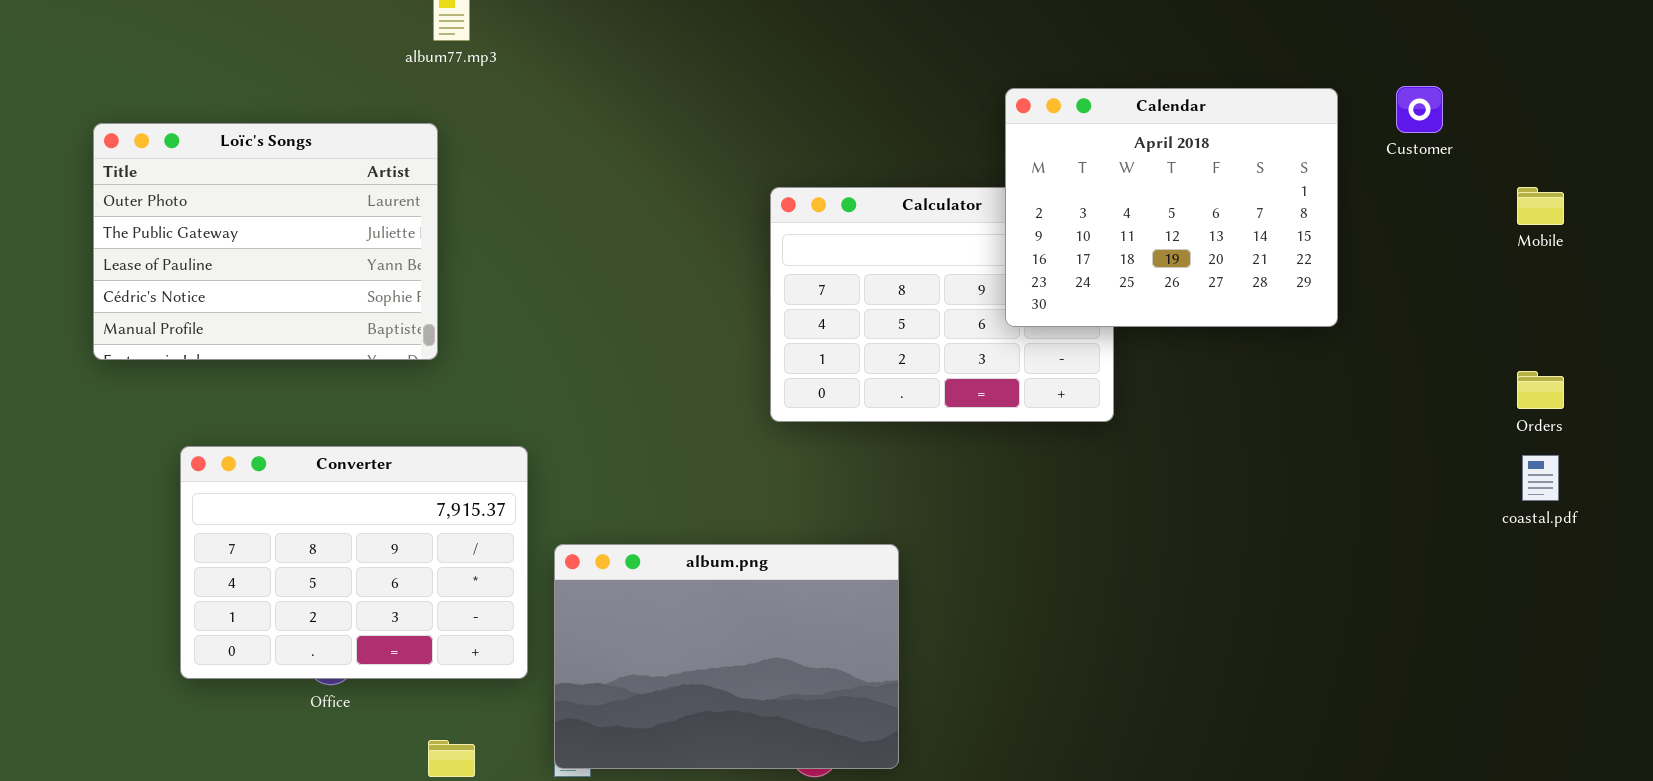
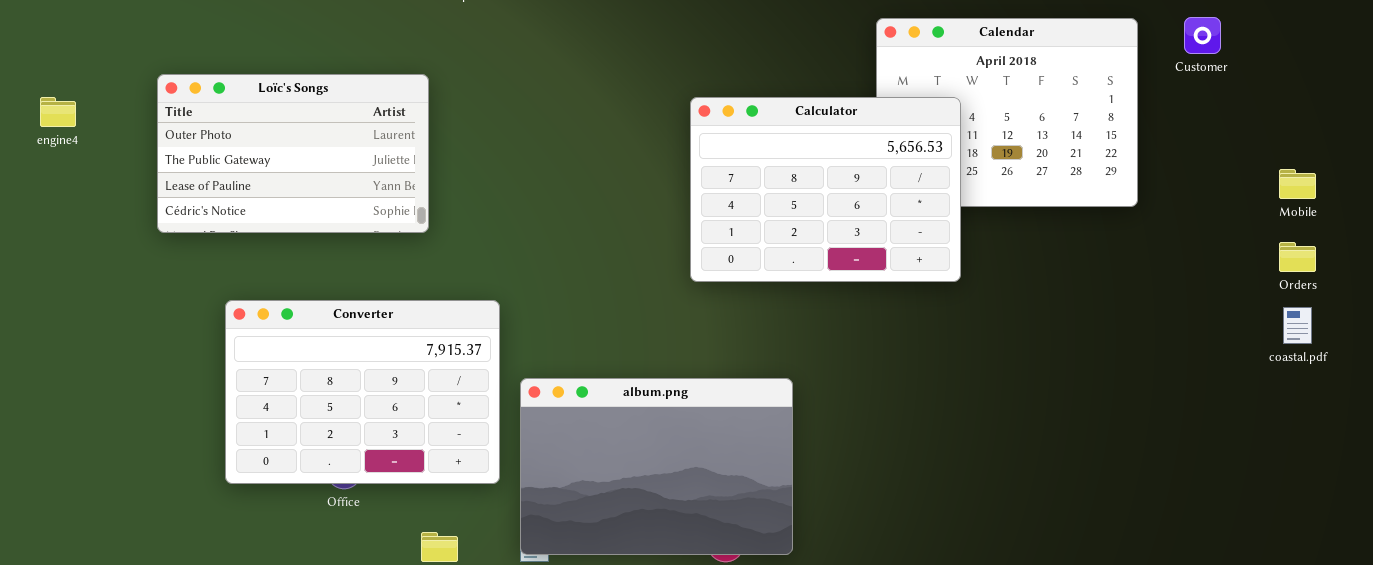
Loïc's Songs: [93,123,438,360] -> [157,74,429,233], resized
Calculator: [770,187,1114,422] -> [690,97,961,282], raised
Mobile: [1517,187,1564,225] -> [1279,169,1316,199], moved

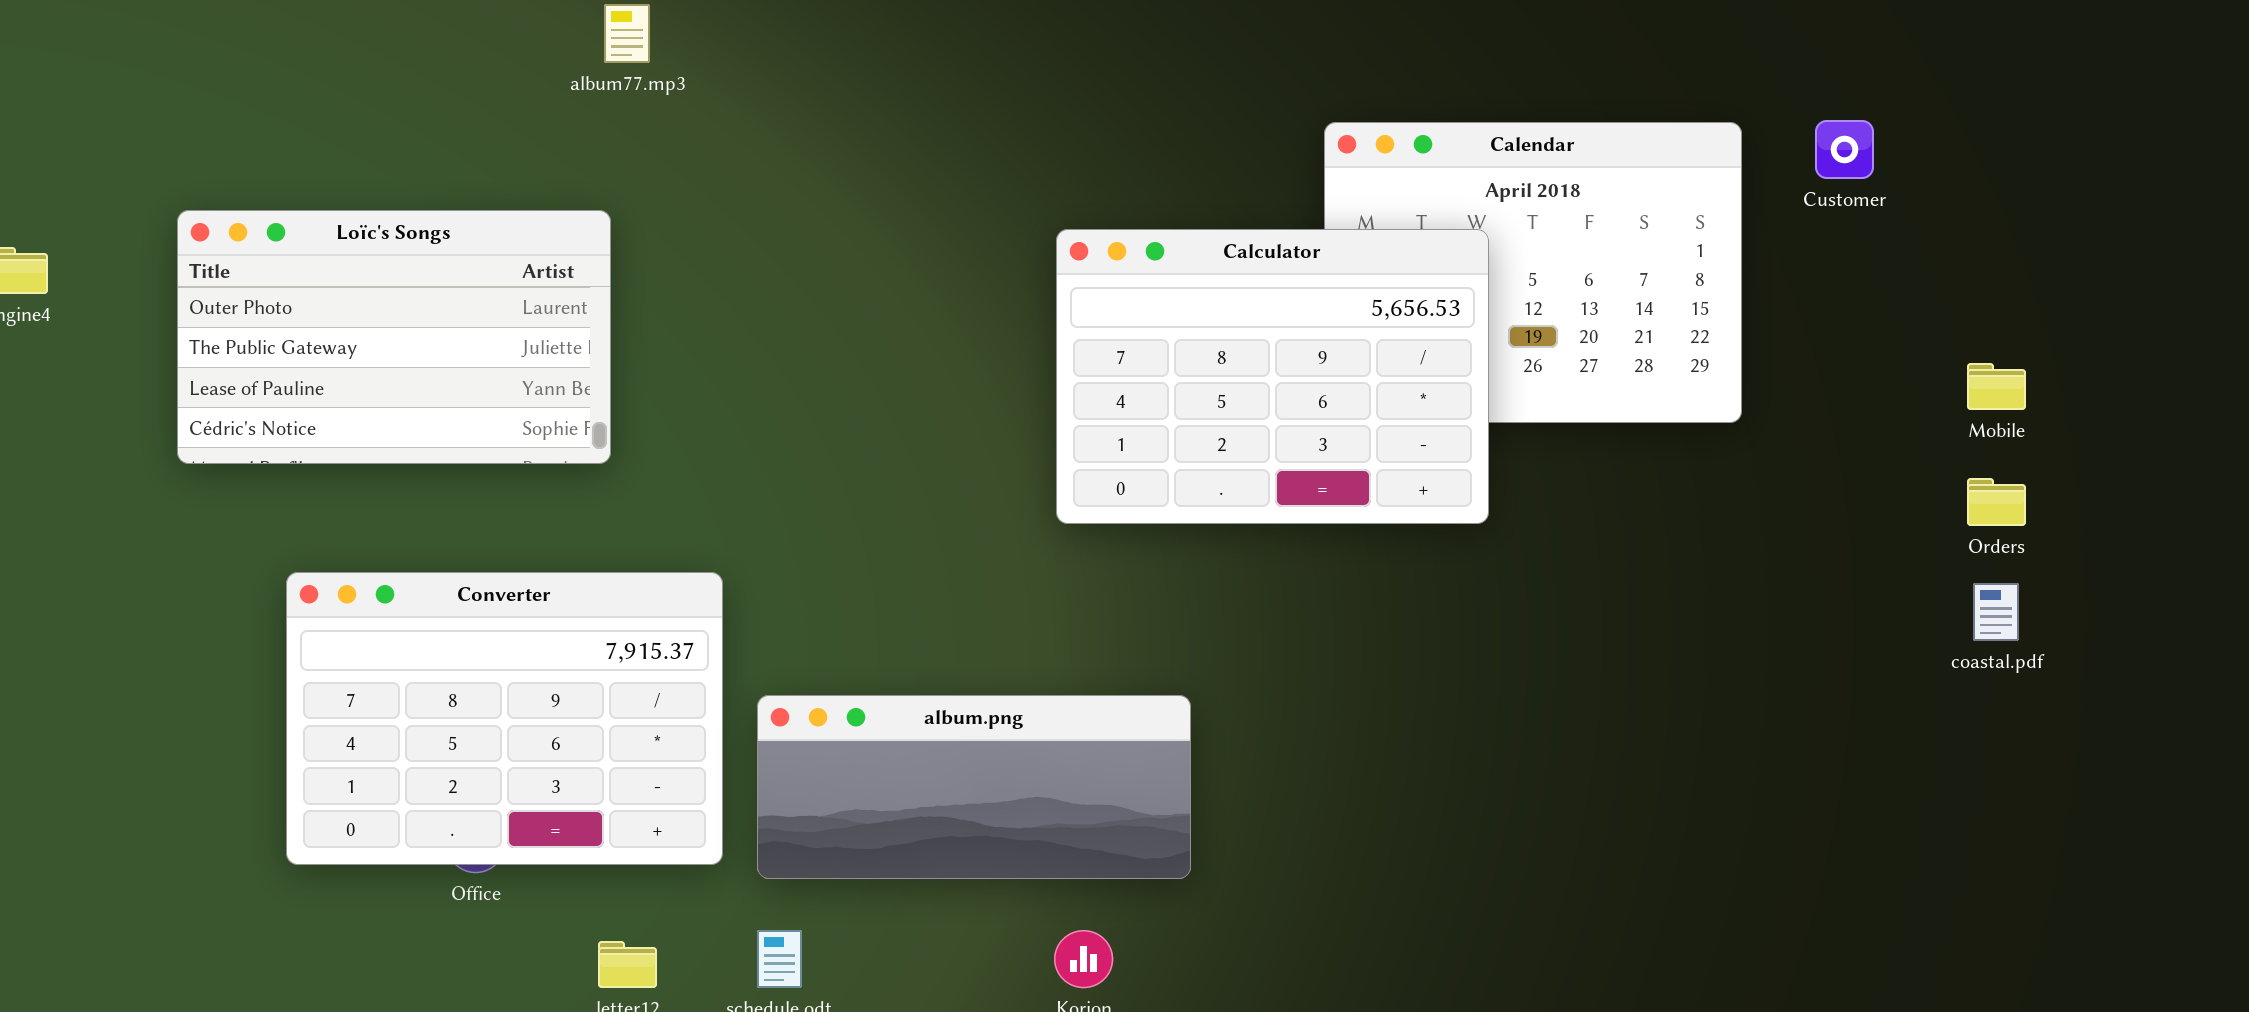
Calculator: [690,97,961,282] -> [1056,229,1489,524], moved
album.png: [520,378,793,555] -> [757,695,1191,879], resized

